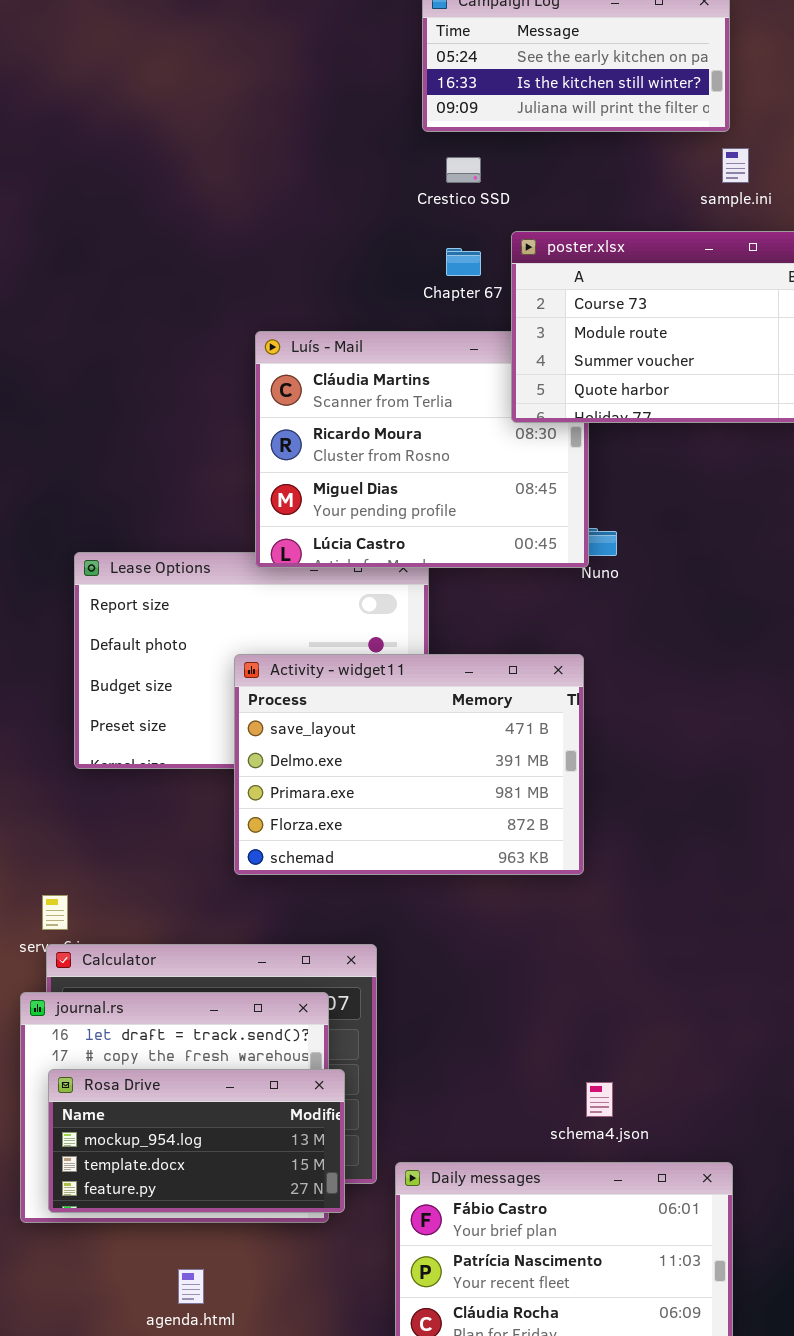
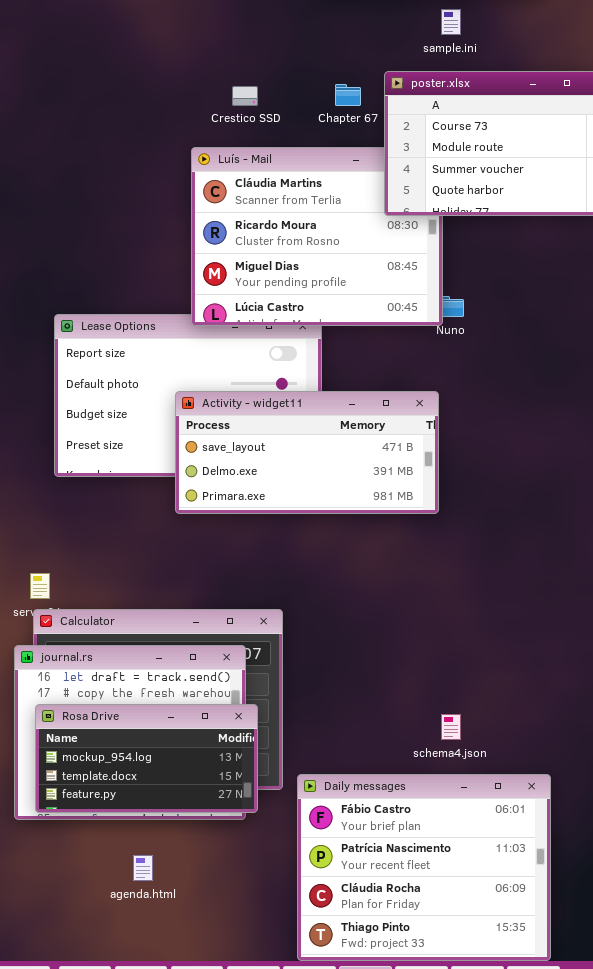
sample.ini: [722,148,749,183] -> [441,9,461,35], moved
Crestico SSD: [446,157,481,183] -> [232,86,258,106], moved
Activity - widget11: [234,654,584,875] -> [175,391,439,514], resized

